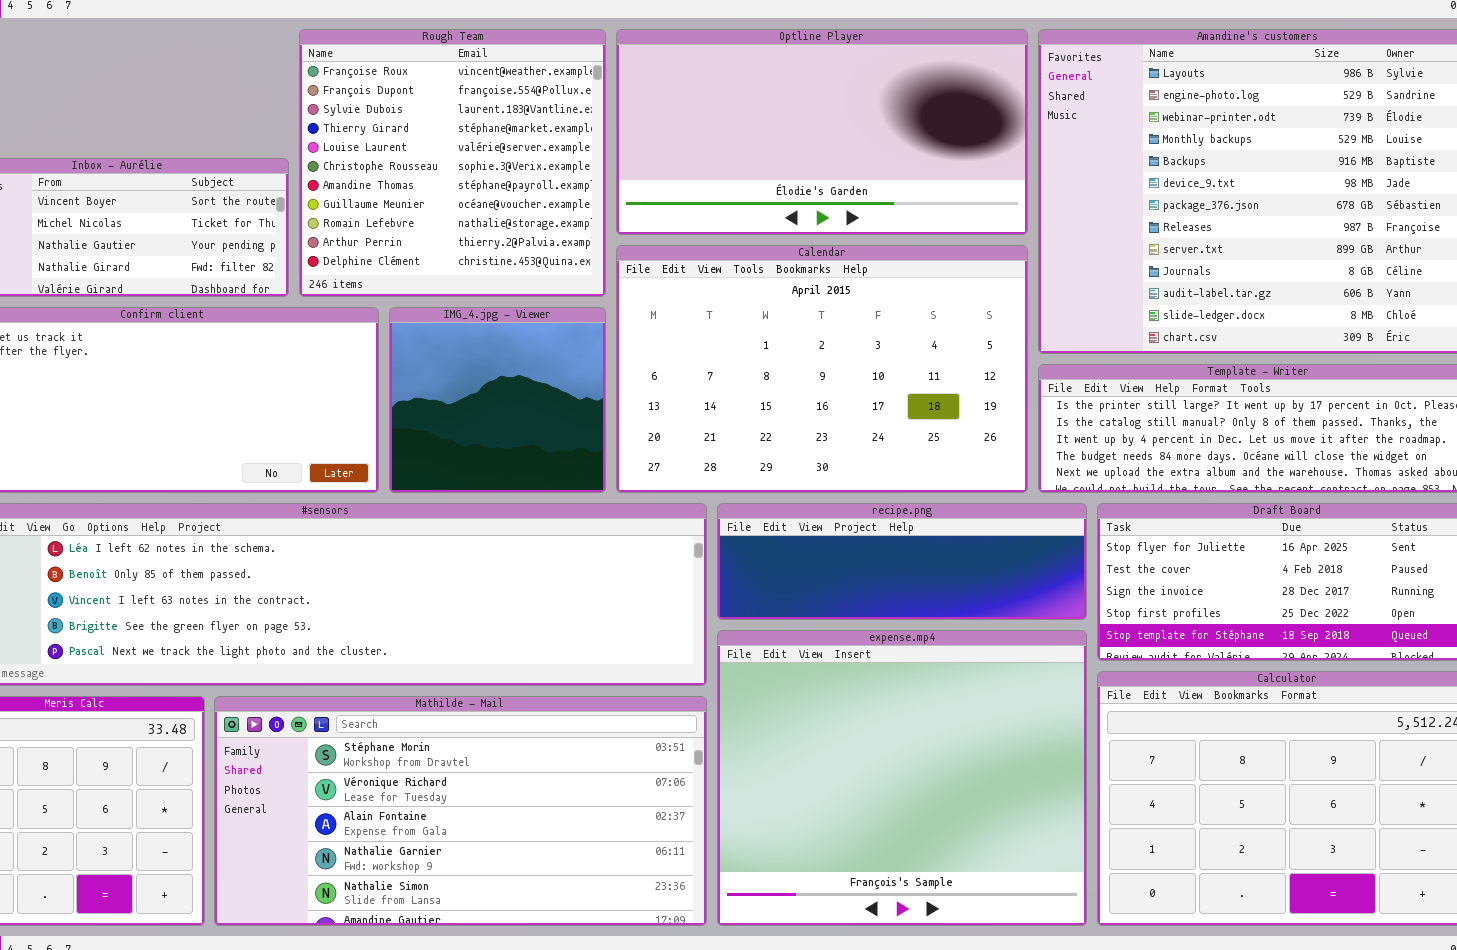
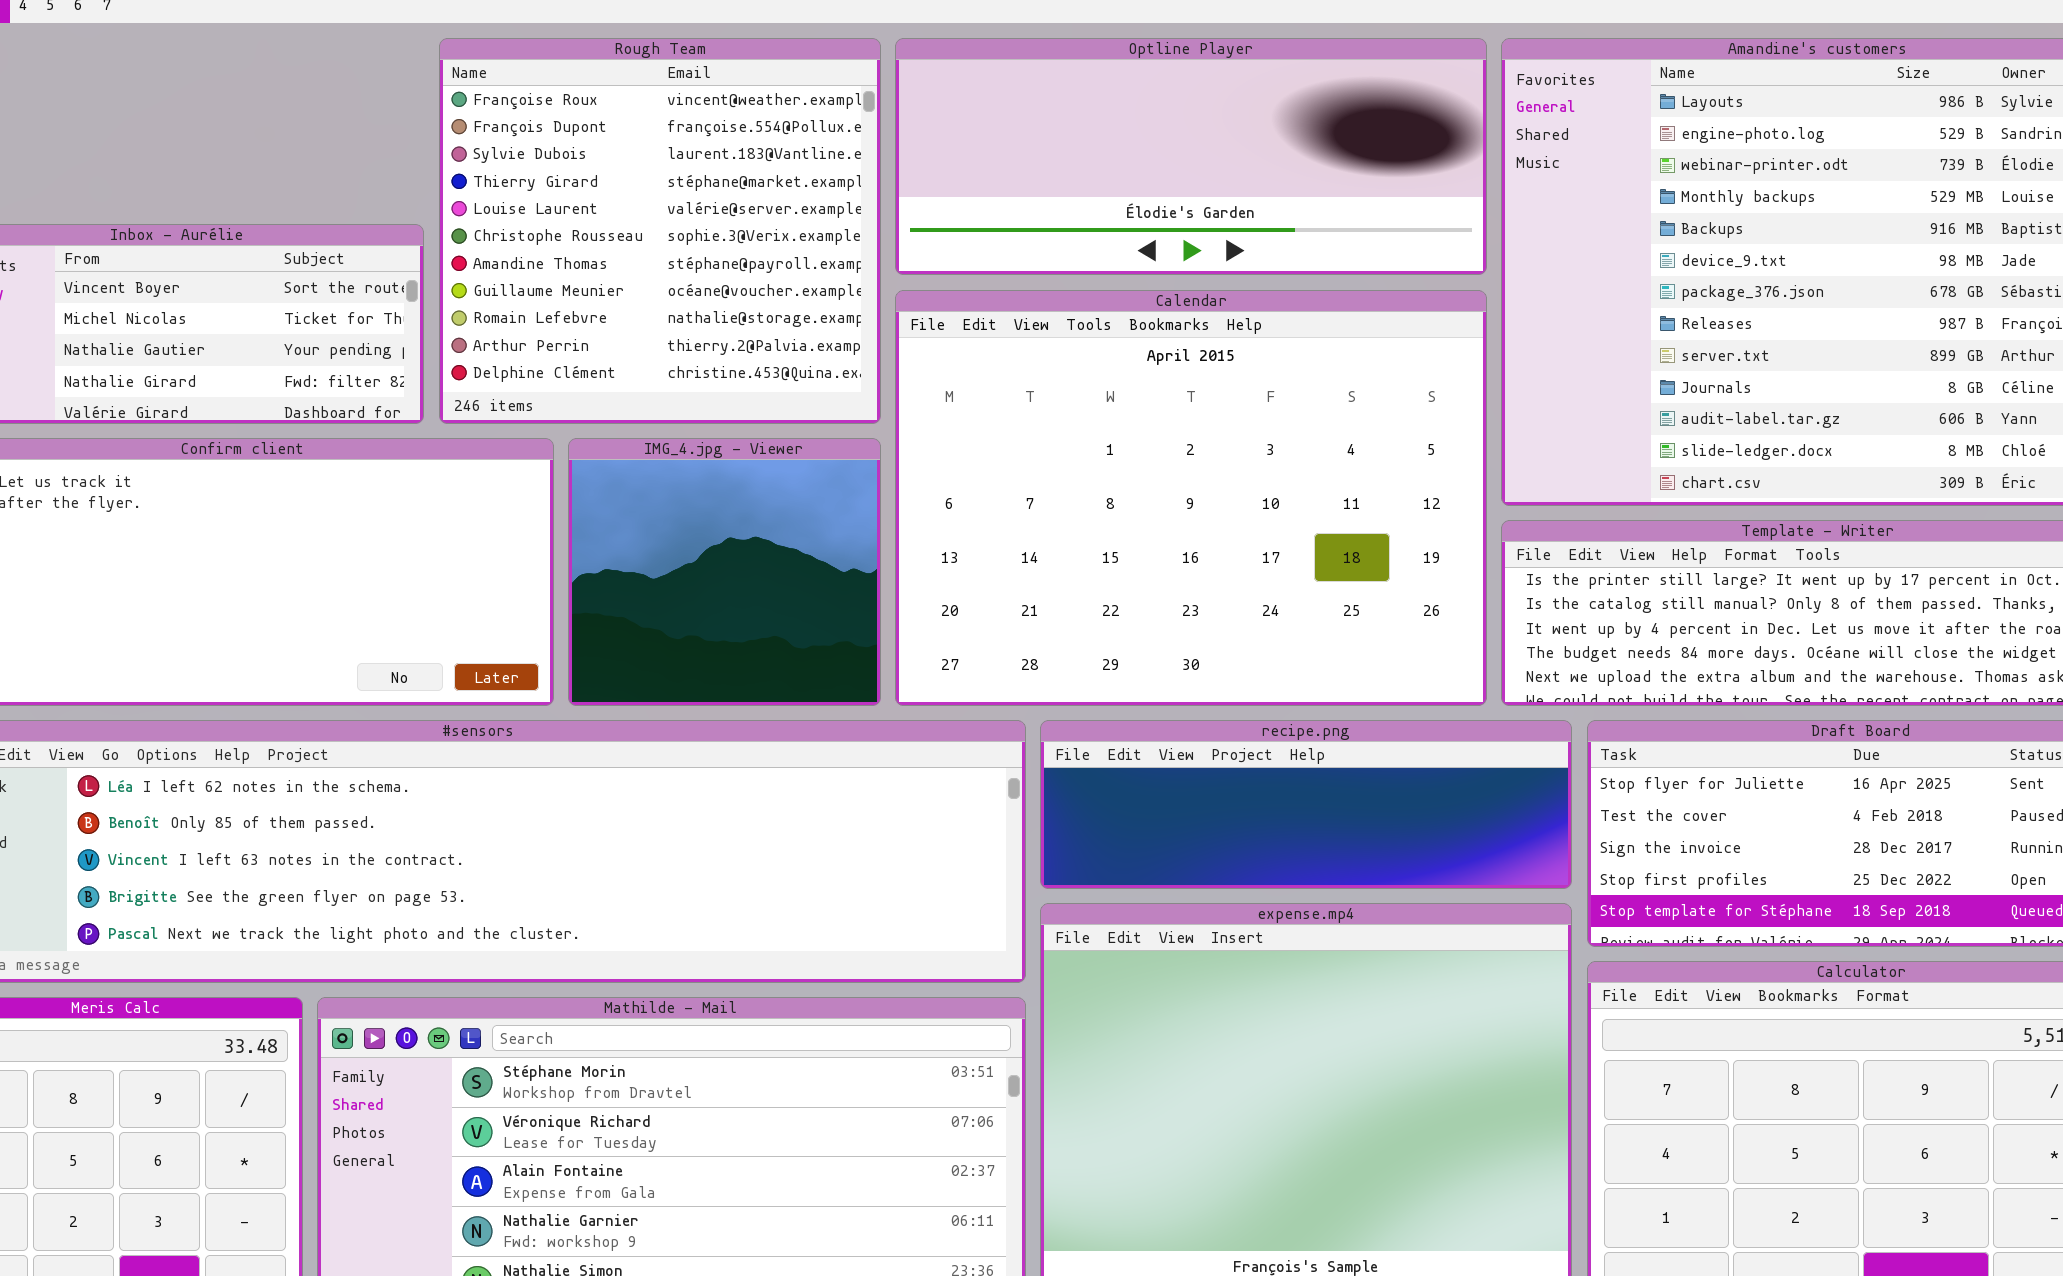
Optline Player: [616,29,1028,235] -> [895,38,1487,275], resized
Calendar: [616,245,1028,493] -> [895,290,1487,706], resized

